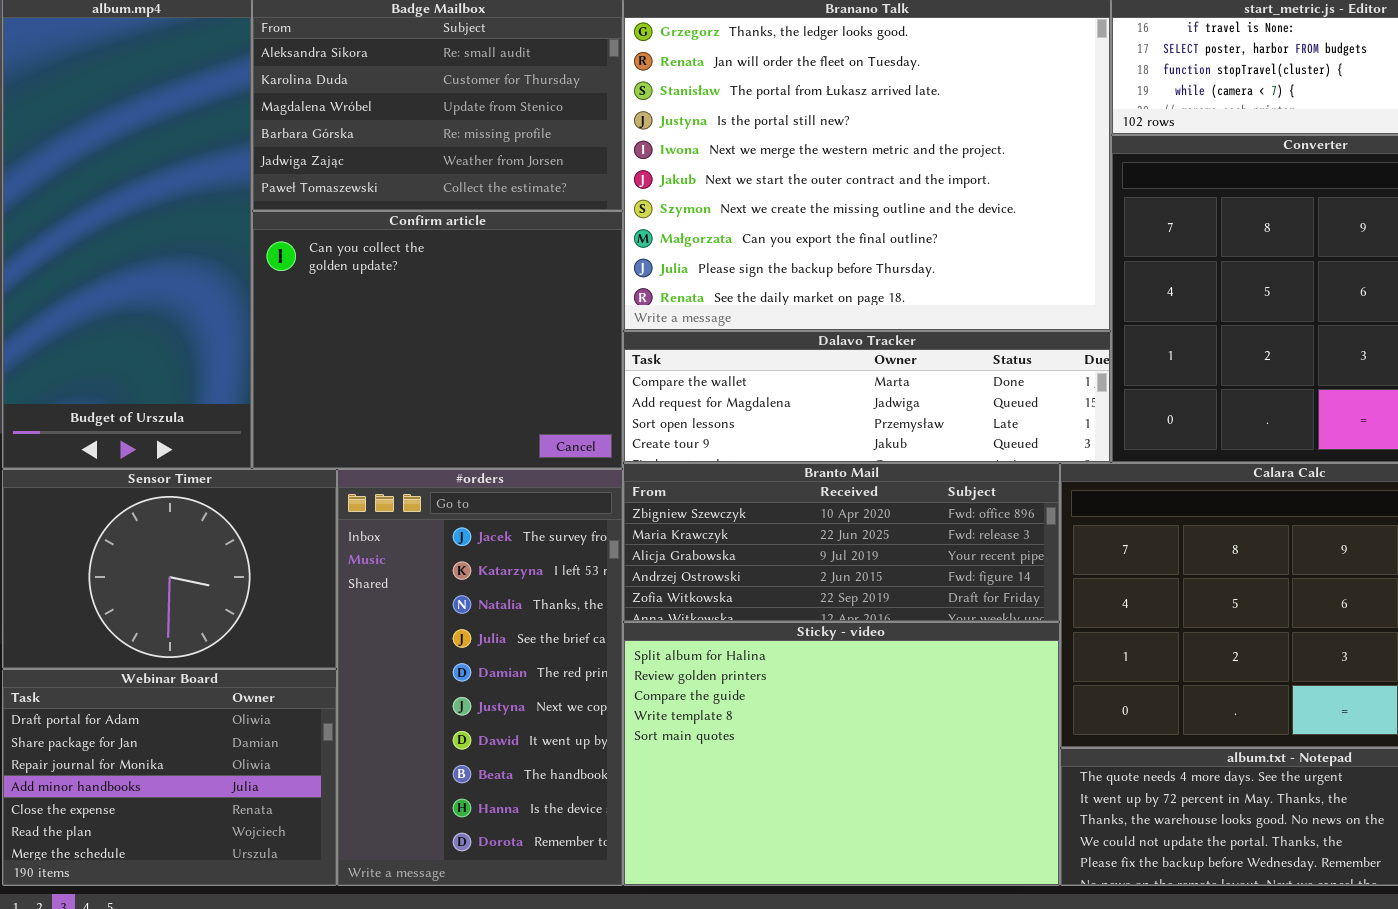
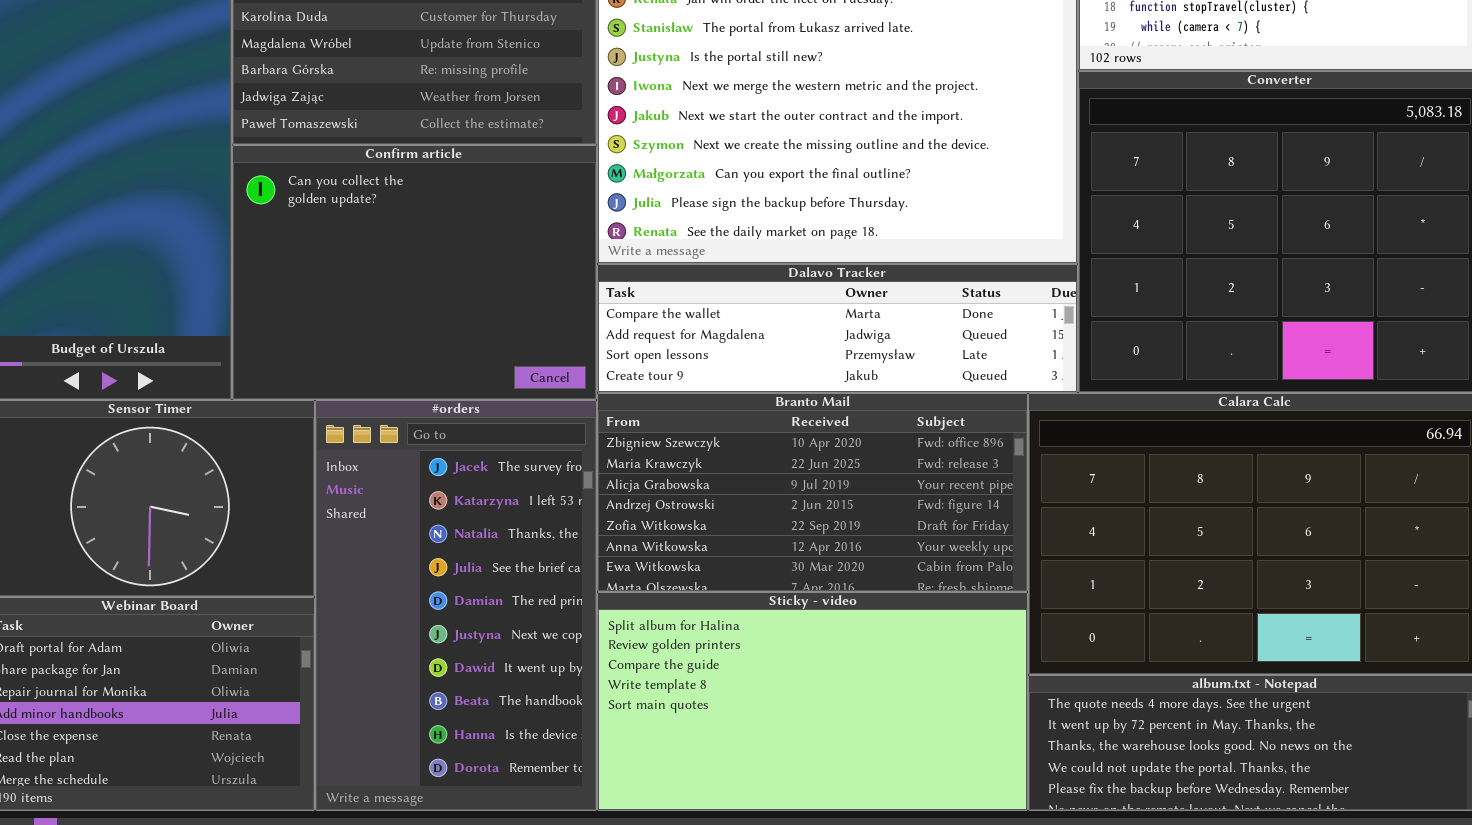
Branto Mail: [623,463,1060,622] -> [597,393,1028,592], resized
Sticky - video: [623,622,1060,886] -> [597,592,1028,811], resized

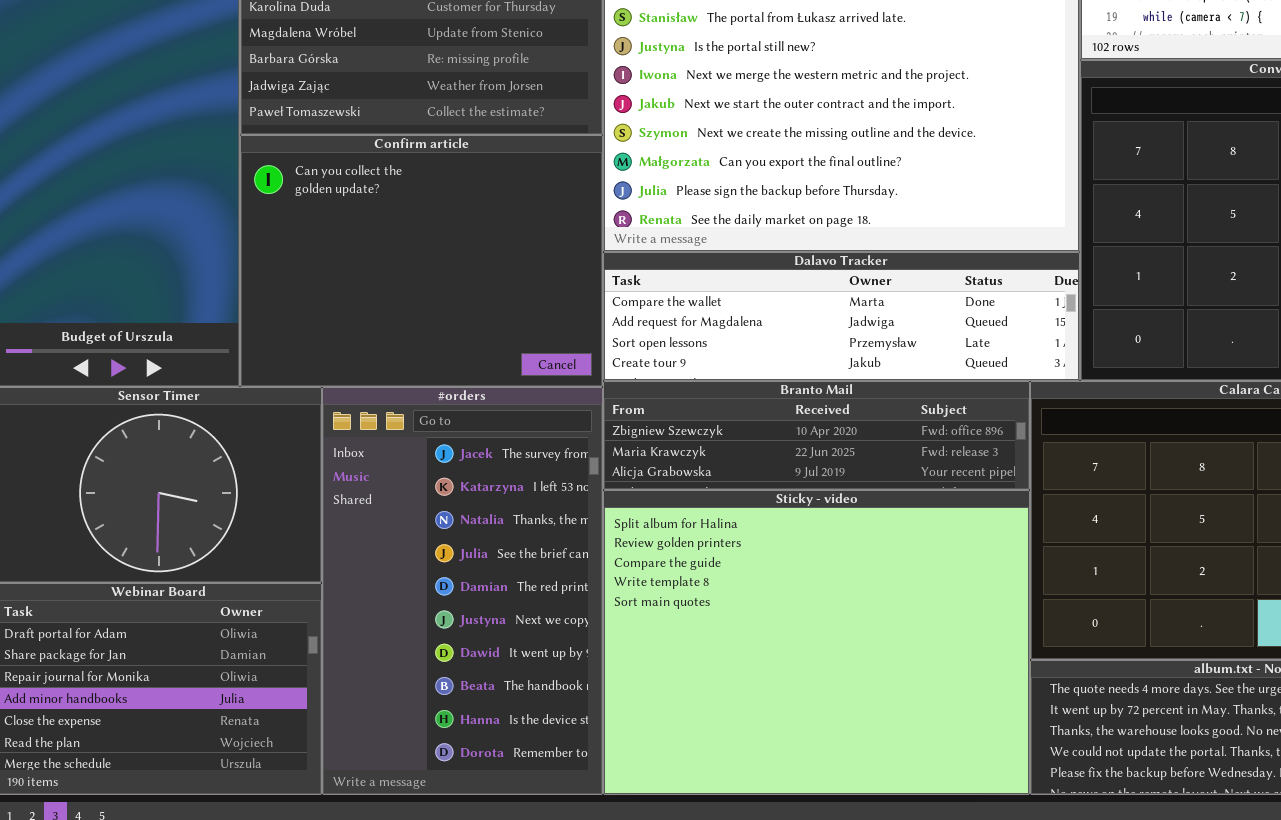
Branto Mail: [597,393,1028,592] -> [603,381,1030,490], resized
Sticky - video: [597,592,1028,811] -> [603,490,1030,795], resized

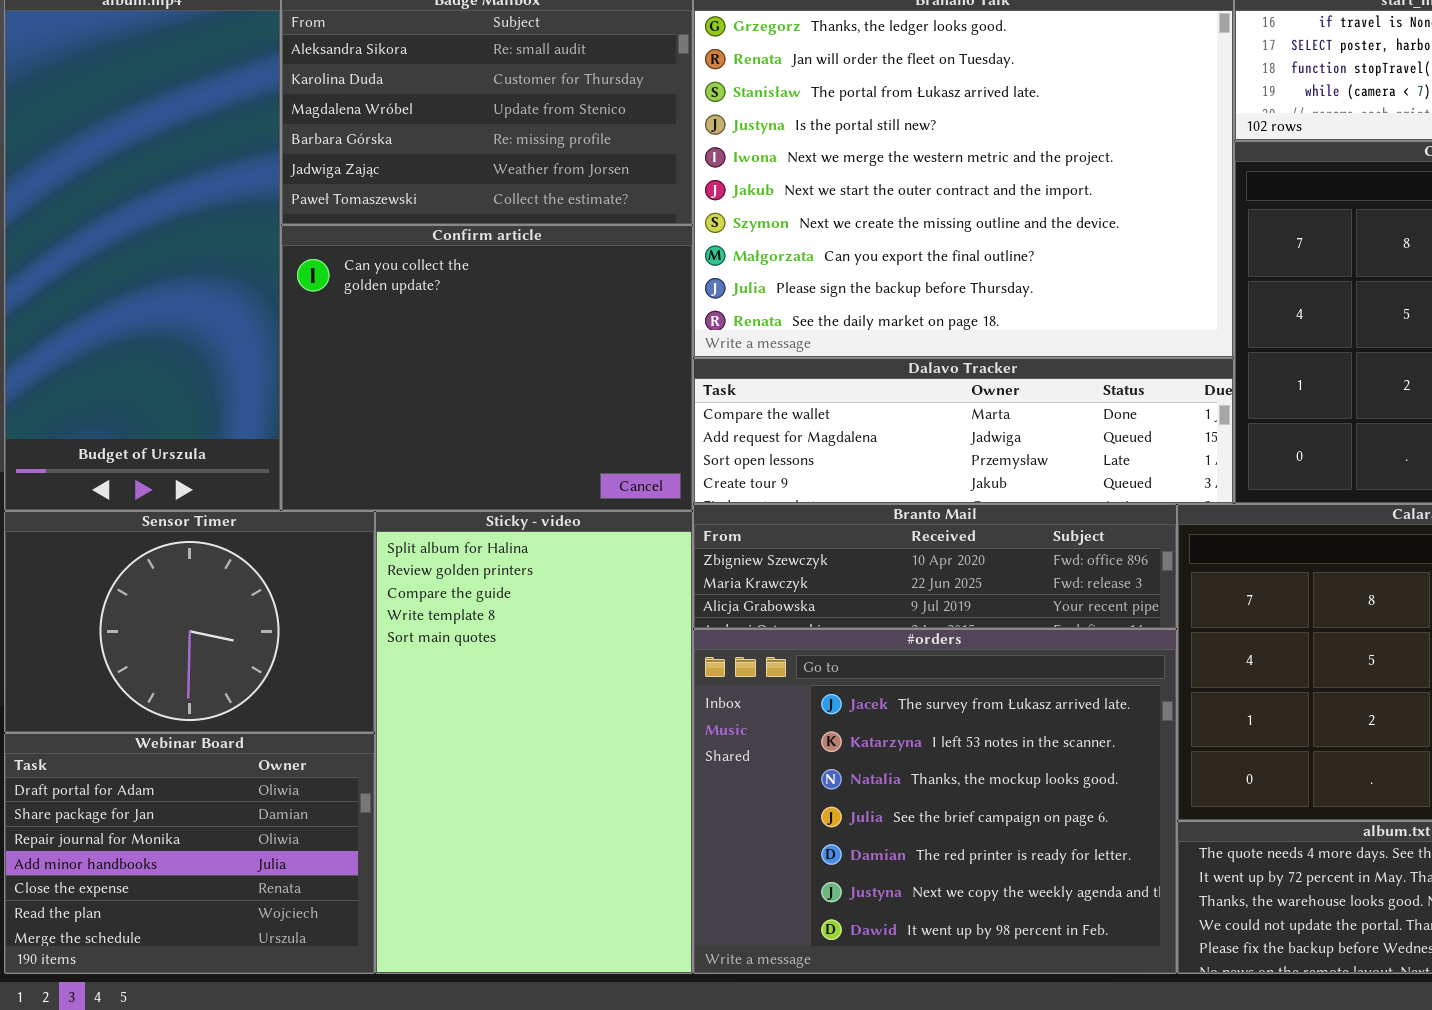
#orders: [322,387,603,795] -> [693,629,1177,974], moved, resized
Sticky - video: [603,490,1030,795] -> [375,511,693,974], moved, resized

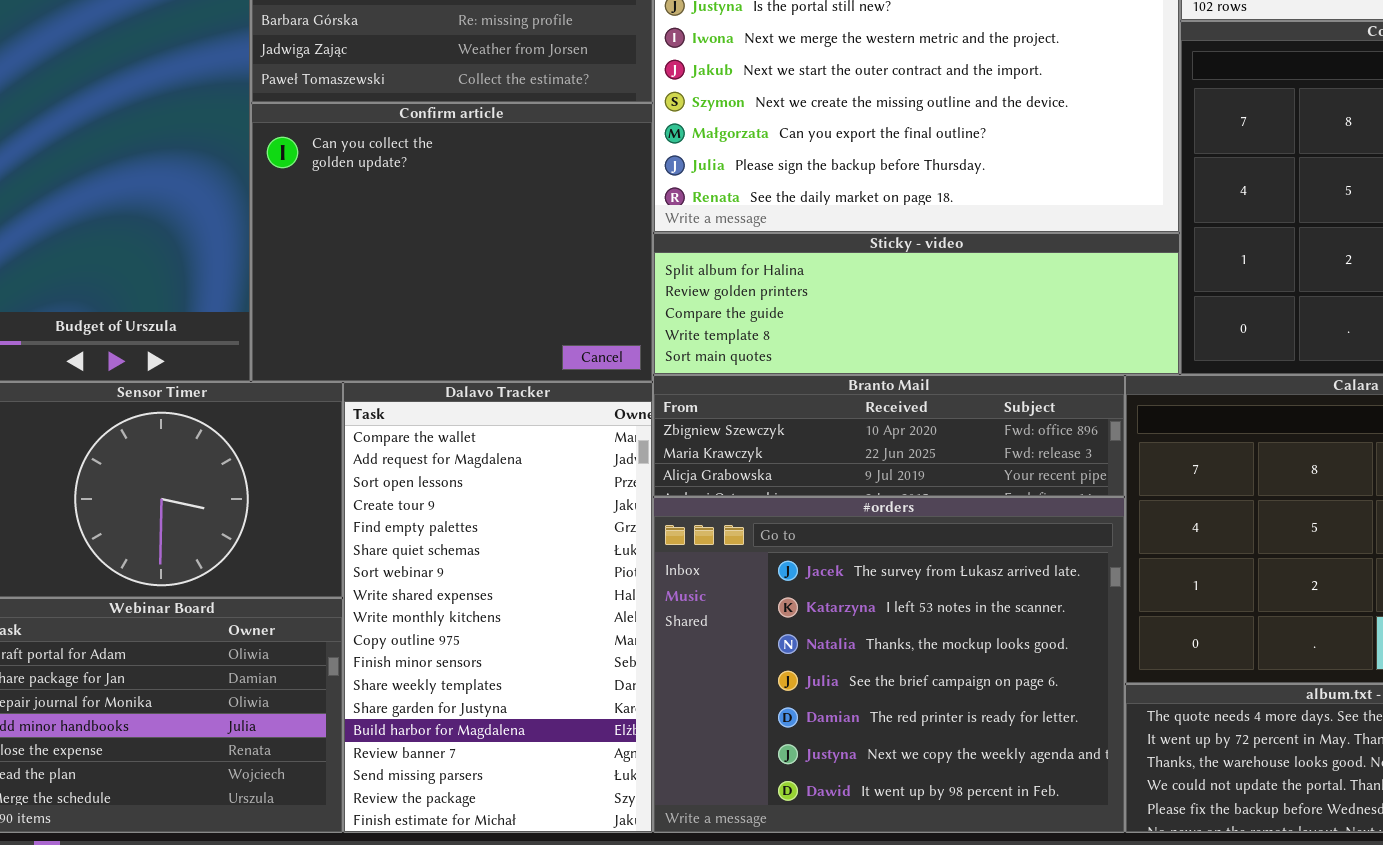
Dalavo Tracker: [693,358,1234,504] -> [343,382,653,833], moved, resized
Sticky - video: [375,511,693,974] -> [653,233,1180,375], moved, resized

